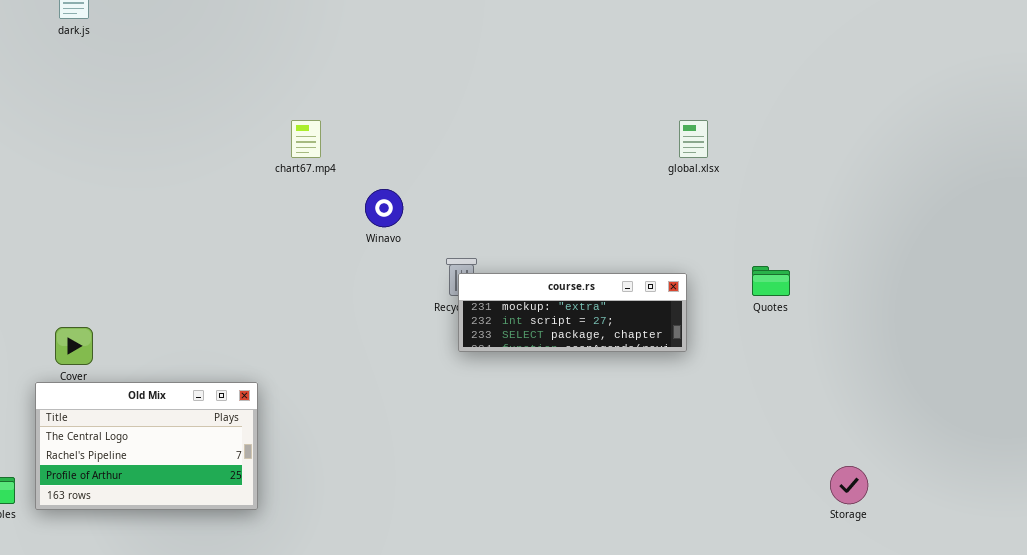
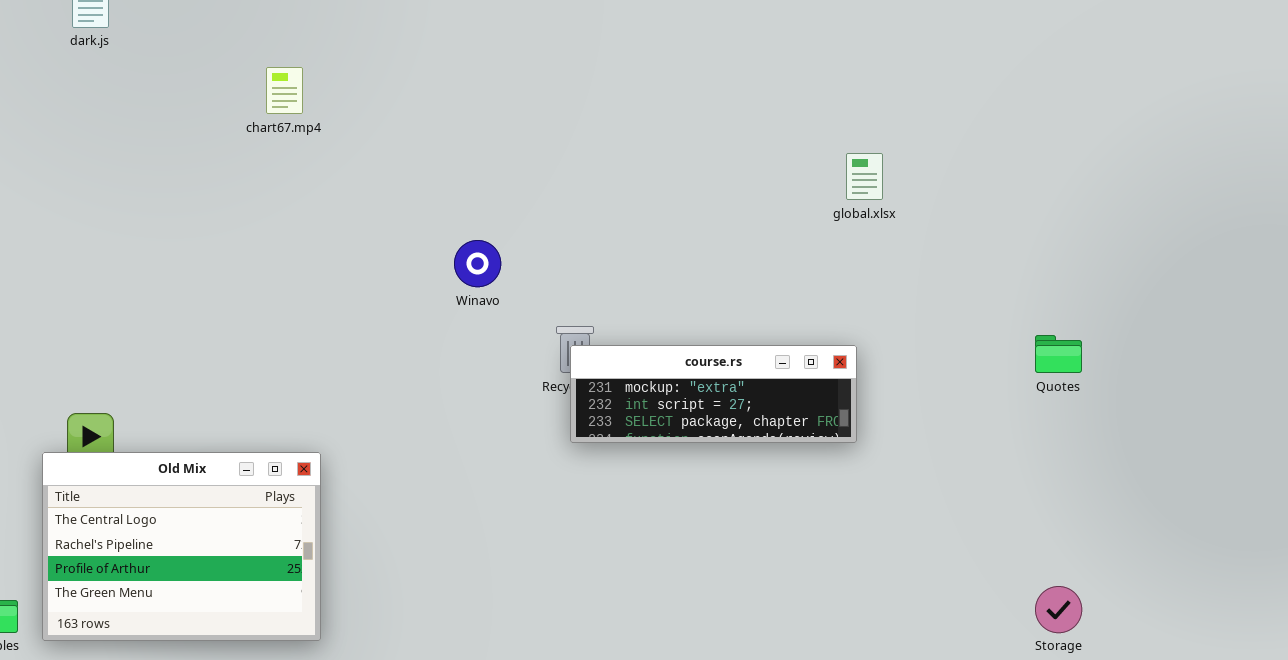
chart67.mp4: [291,120,321,158] -> [266,67,303,114], moved
Quotes: [752,266,790,296] -> [1035,335,1082,373], moved
Old Mix: [35,382,258,510] -> [42,452,321,641], resized

